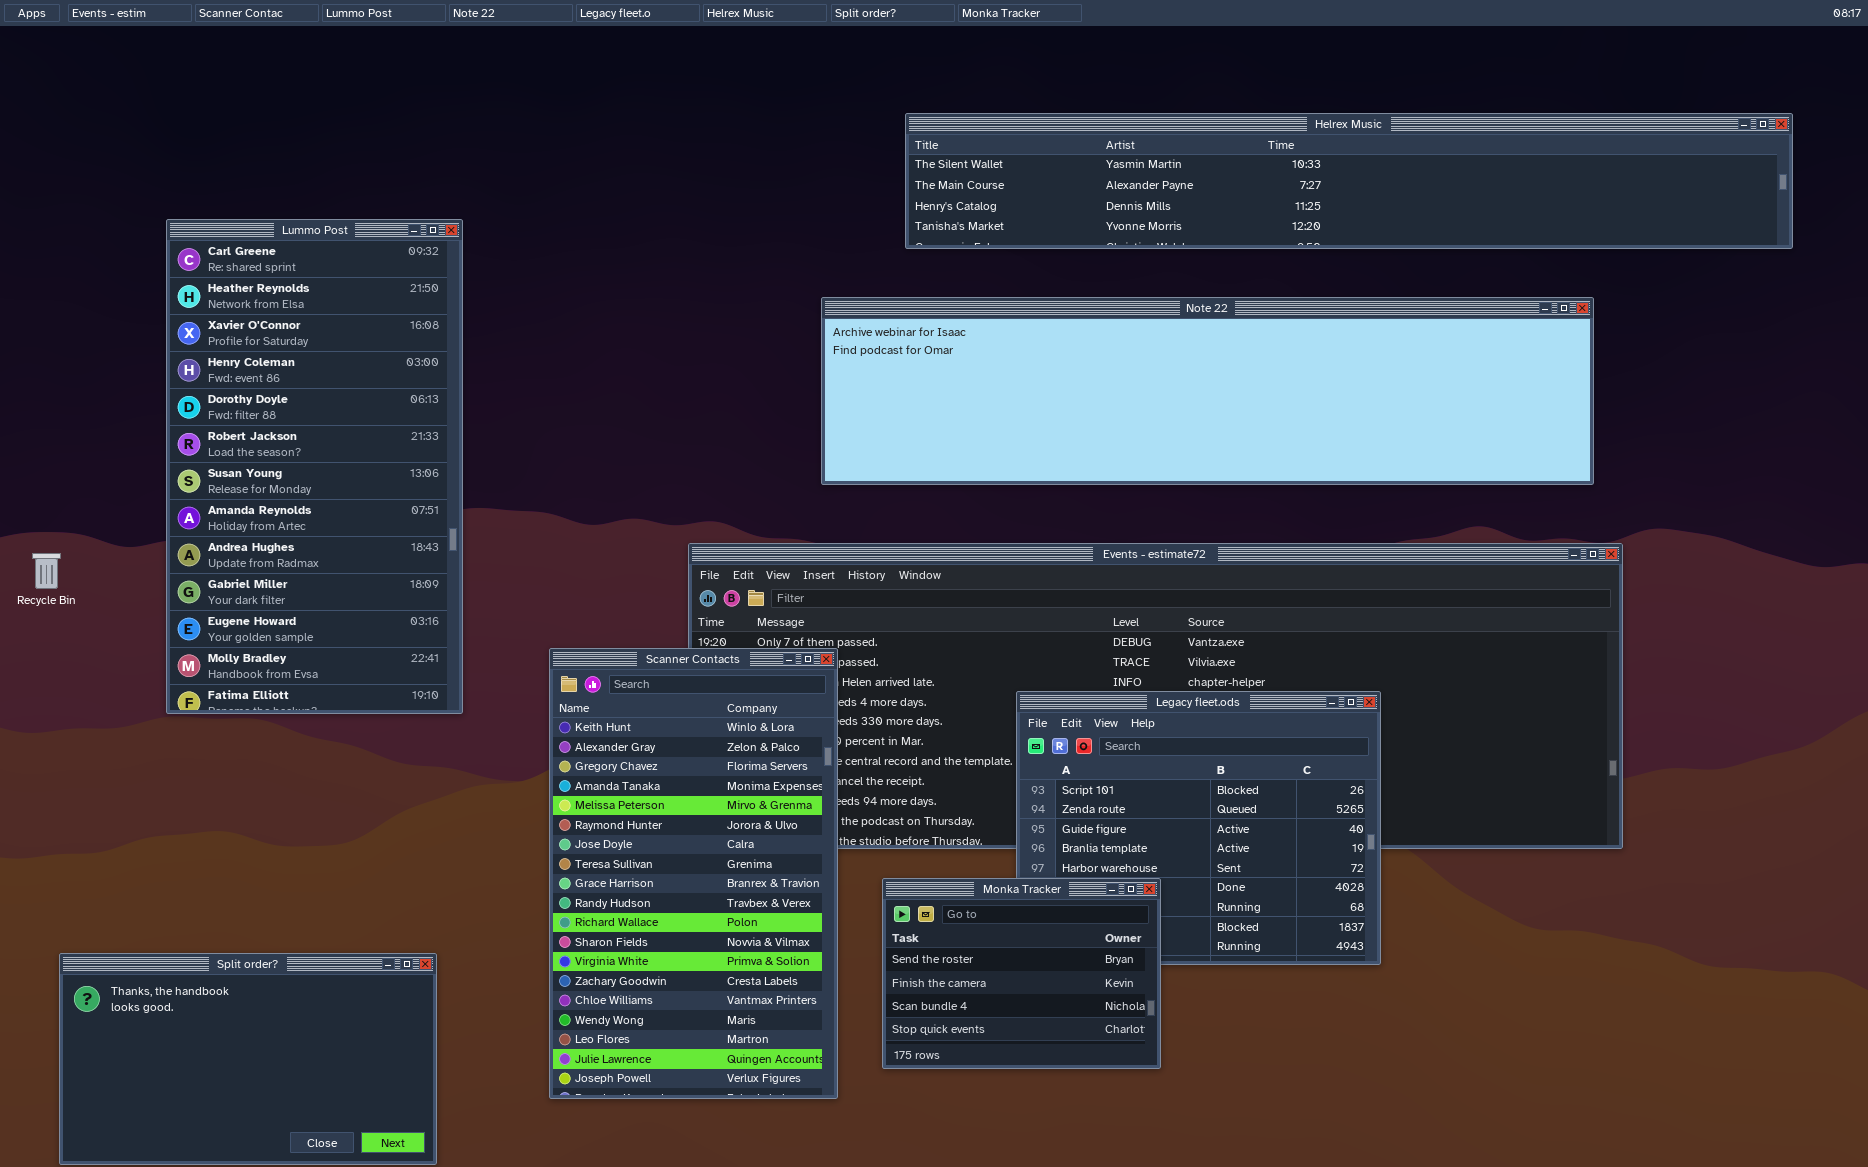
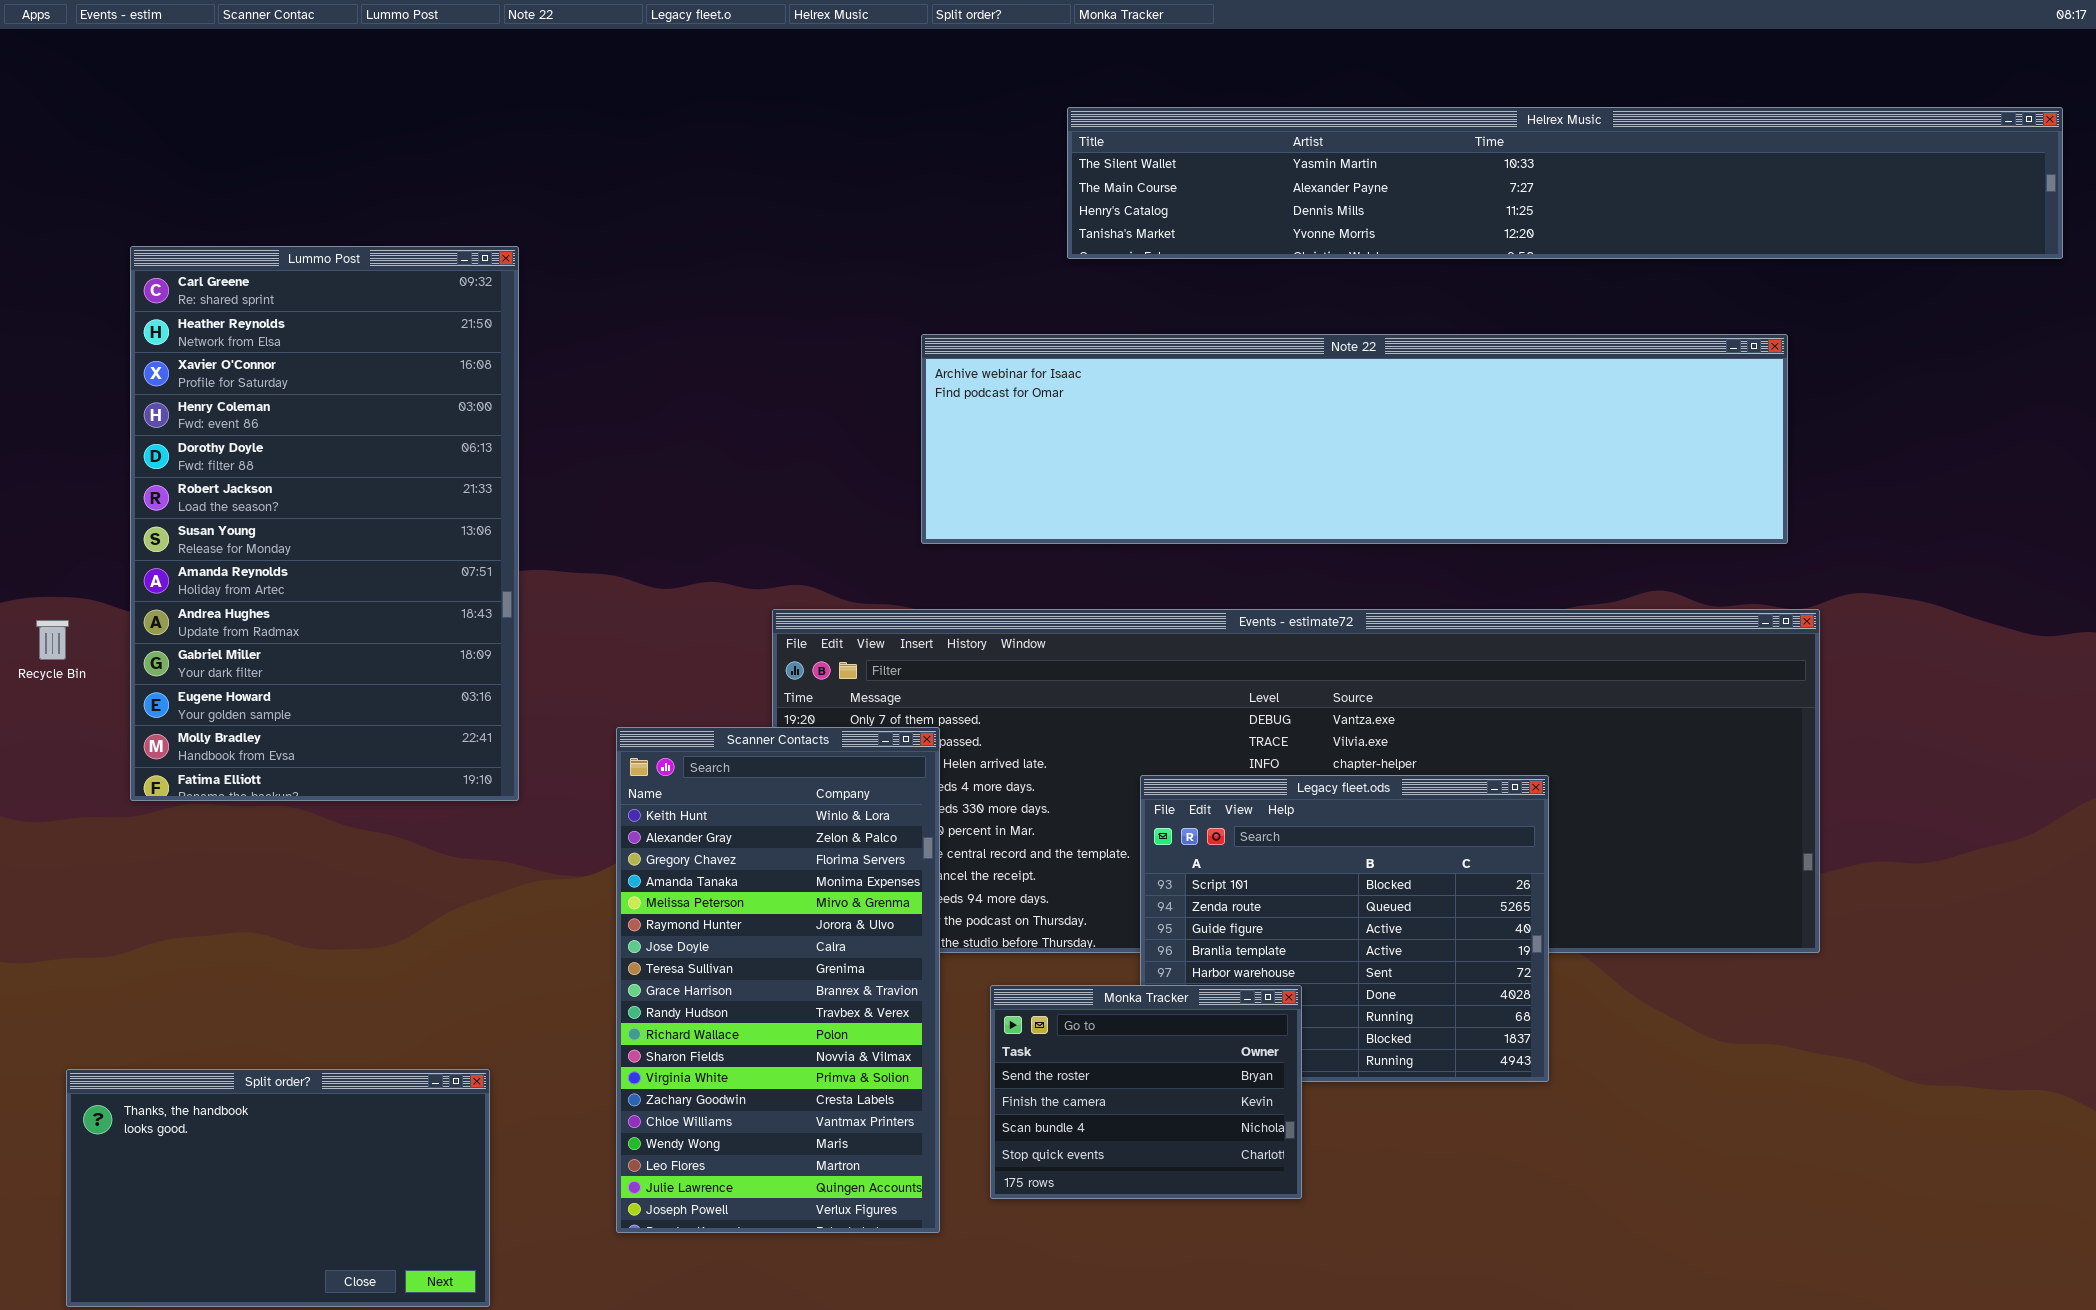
Helrex Music: [905,113,1793,249] -> [1067,107,2063,259], moved
Lummo Post: [166,219,463,714] -> [130,246,519,801], resized

